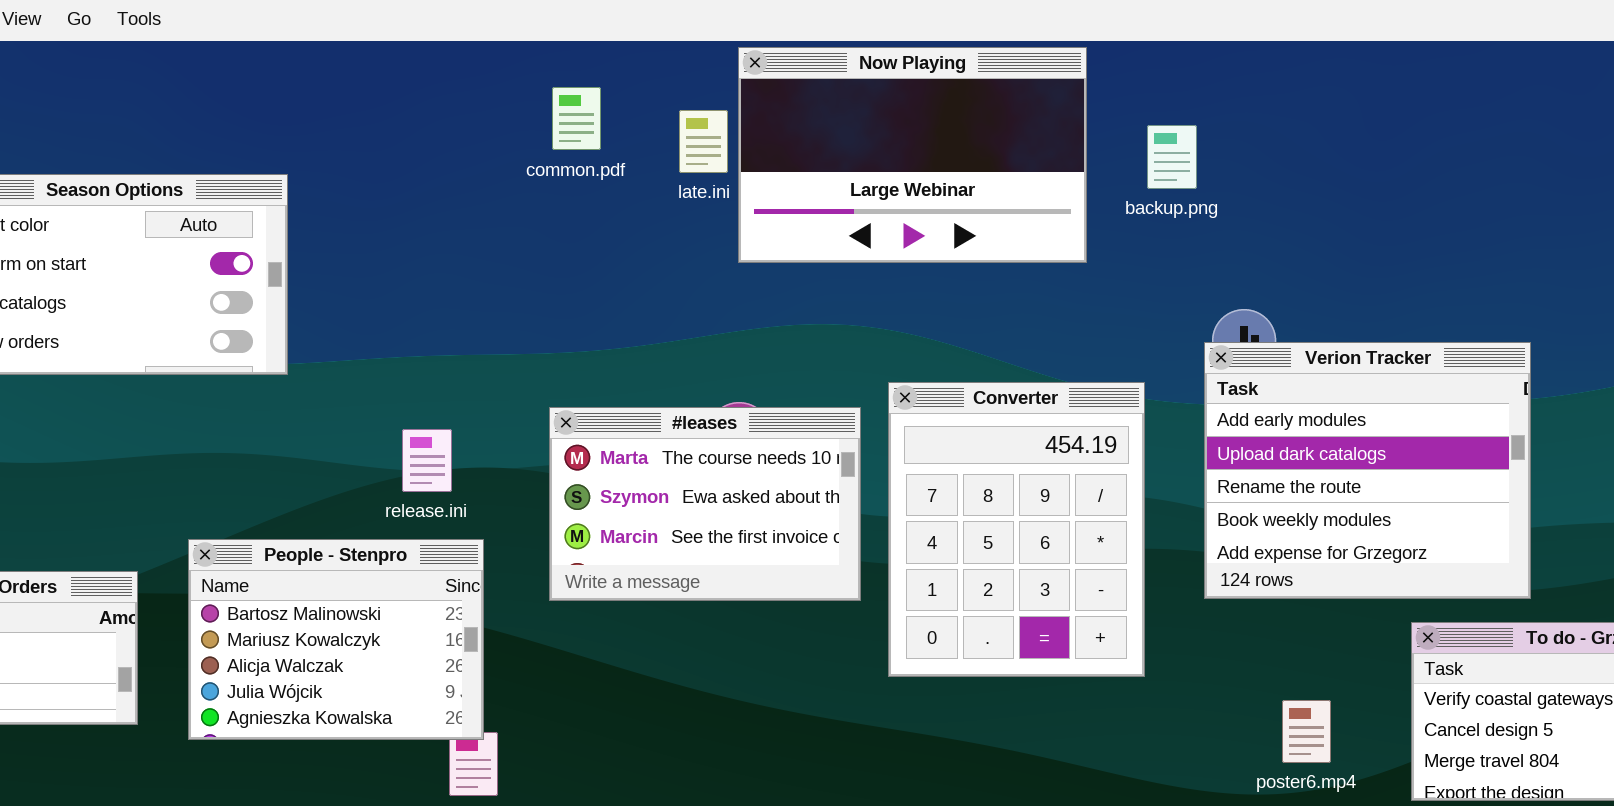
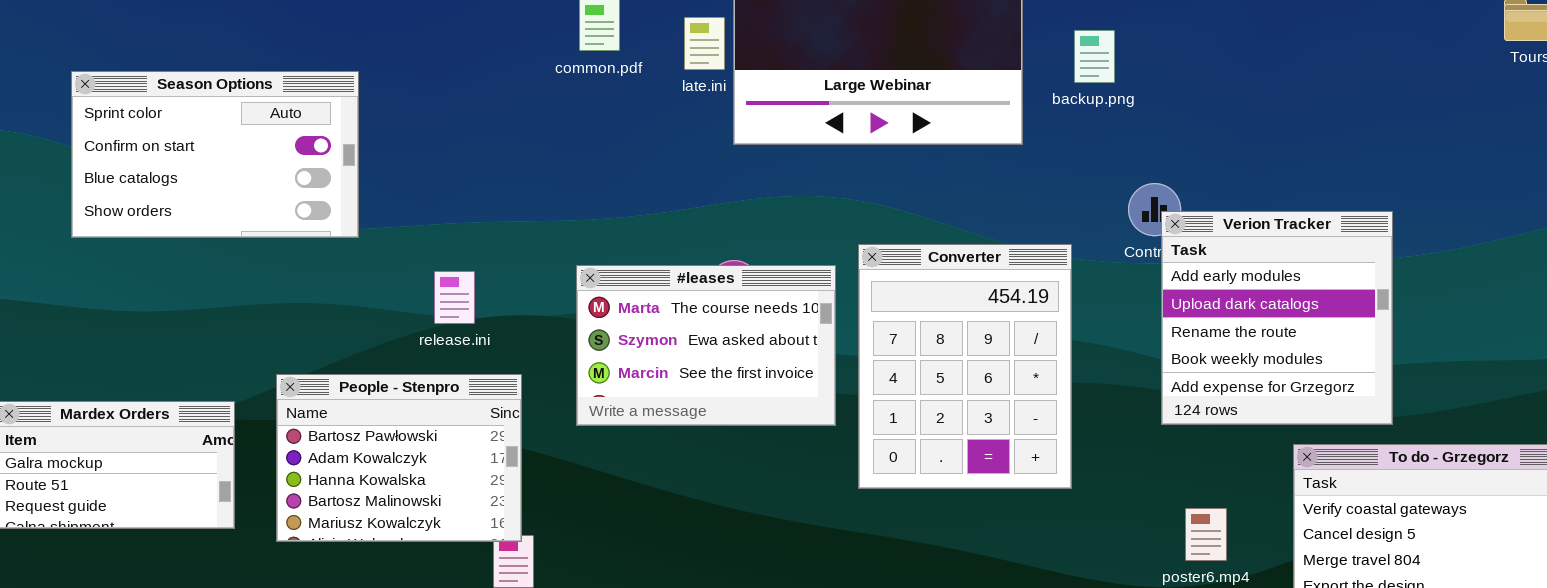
Verion Tracker: [1204,342,1531,599] -> [1161,211,1393,425], resized
release.ini: [402,429,452,492] -> [434,271,475,324], moved
People - Stenpro: [188,539,484,740] -> [276,374,522,542], scrolled up 3 rows

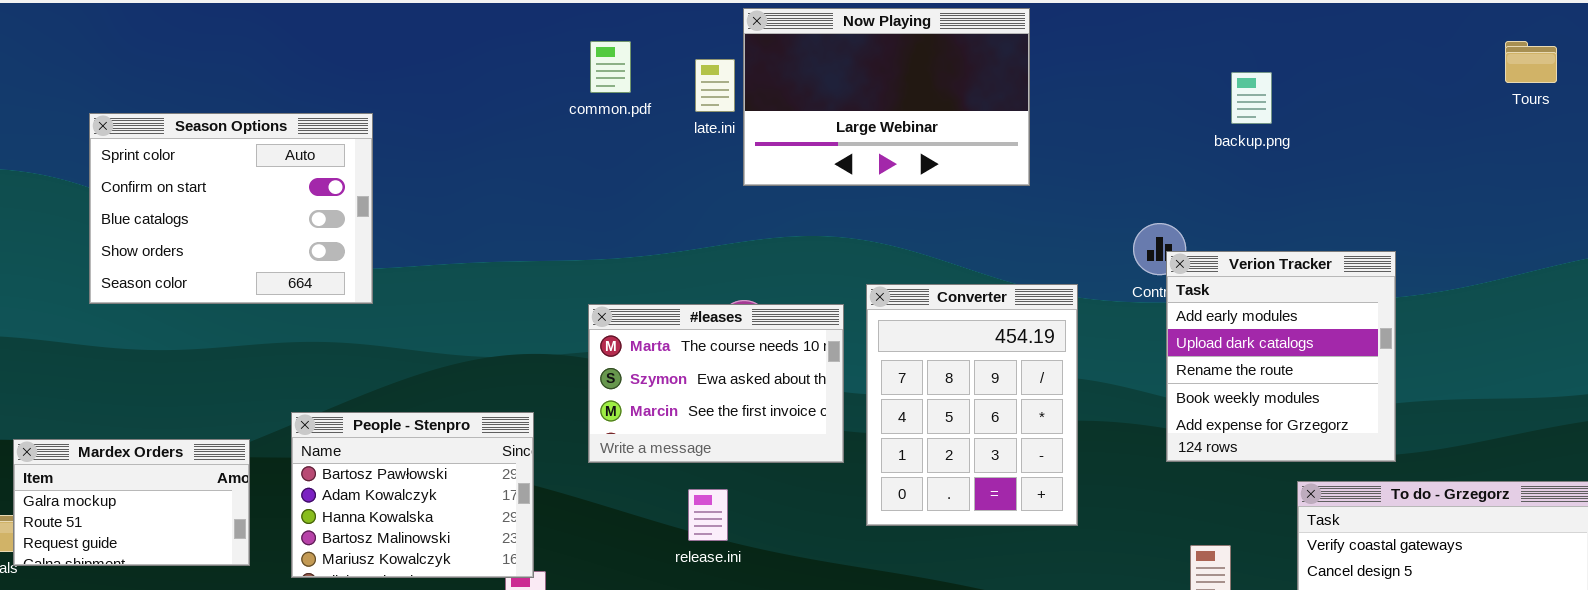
backup.png: [1074,30,1115,83] -> [1231,72,1272,124], moved
Season Options: [71,71,359,238] -> [89,113,373,304], resized
release.ini: [434,271,475,324] -> [688,489,728,541], moved

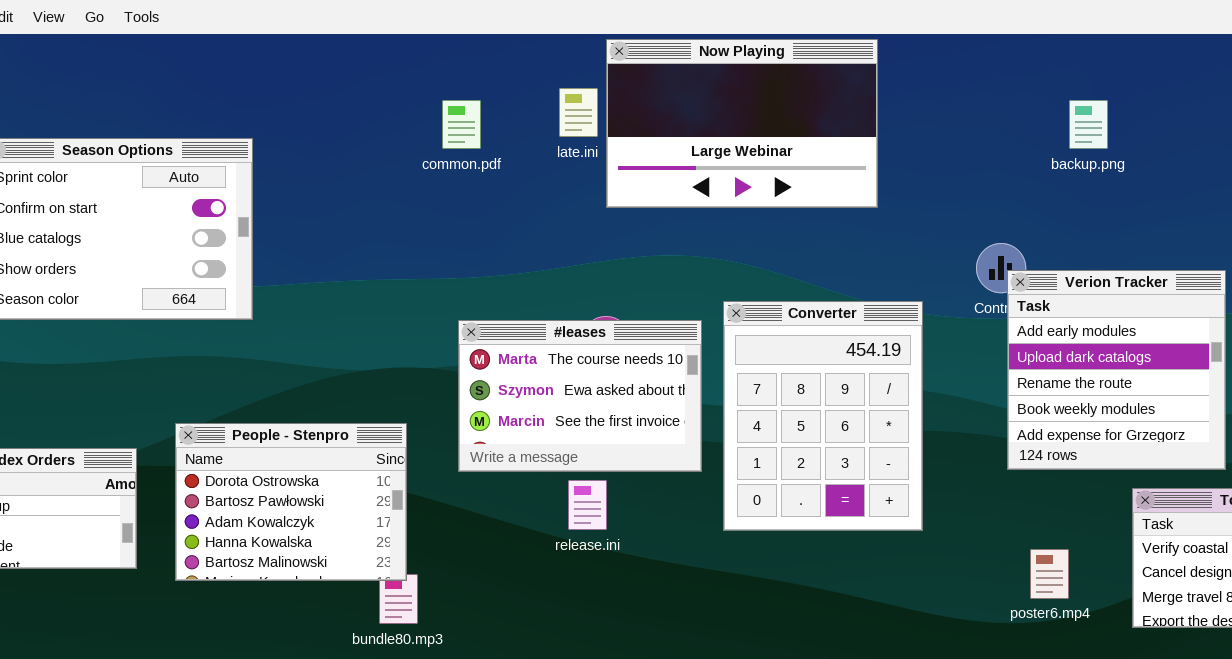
common.pdf: [590,41,631,93] -> [442,100,481,149], moved
People - Stenpro: [291,412,534,578] -> [175,423,407,581], scrolled up 1 row
release.ini: [688,489,728,541] -> [568,480,607,530], moved

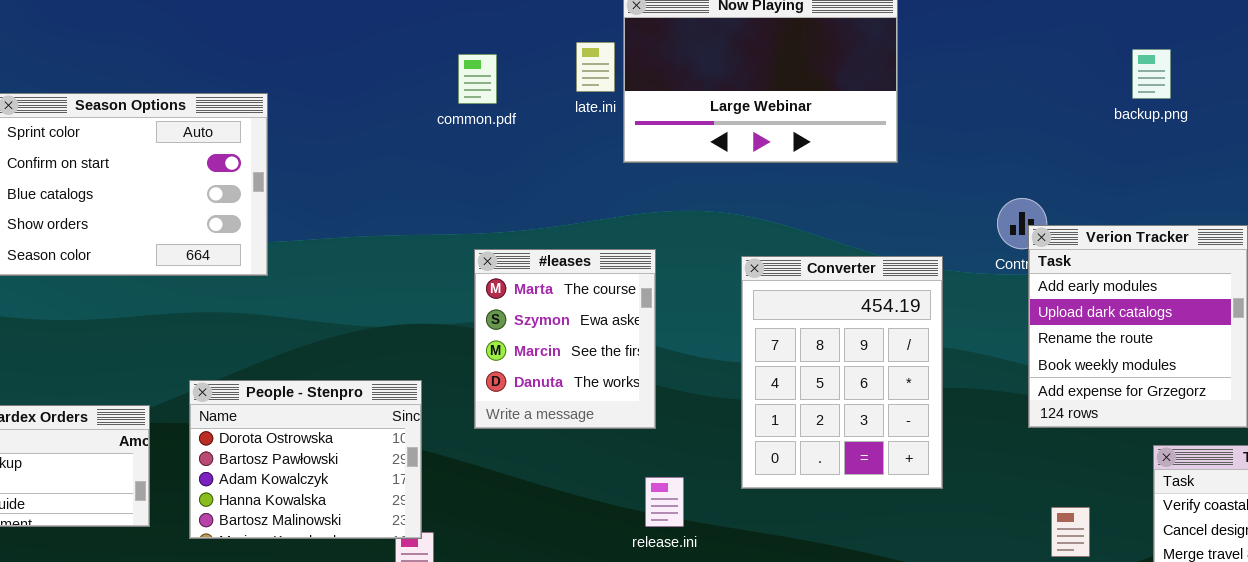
backup.png: [1069,100,1108,149] -> [1132,49,1171,99], moved
#leases: [458,320,702,472] -> [474,249,656,429], resized
release.ini: [568,480,607,530] -> [645,477,684,527], moved

